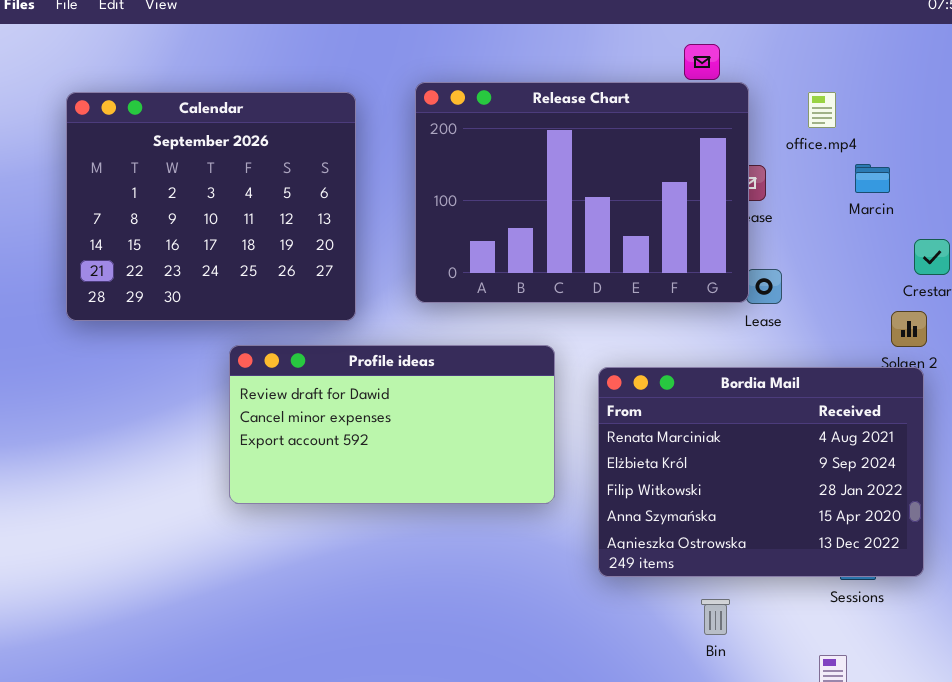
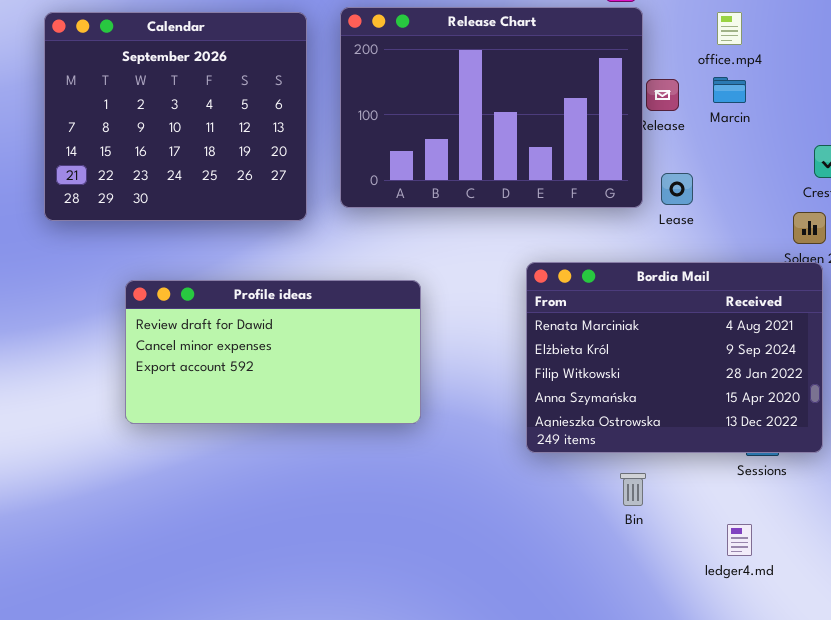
Release Chart: [415,82,749,303] -> [340,7,643,208], moved
Marcin: [855,164,890,193] -> [713,77,746,103], moved
Profile ideas: [229,345,555,504] -> [125,280,421,424], moved

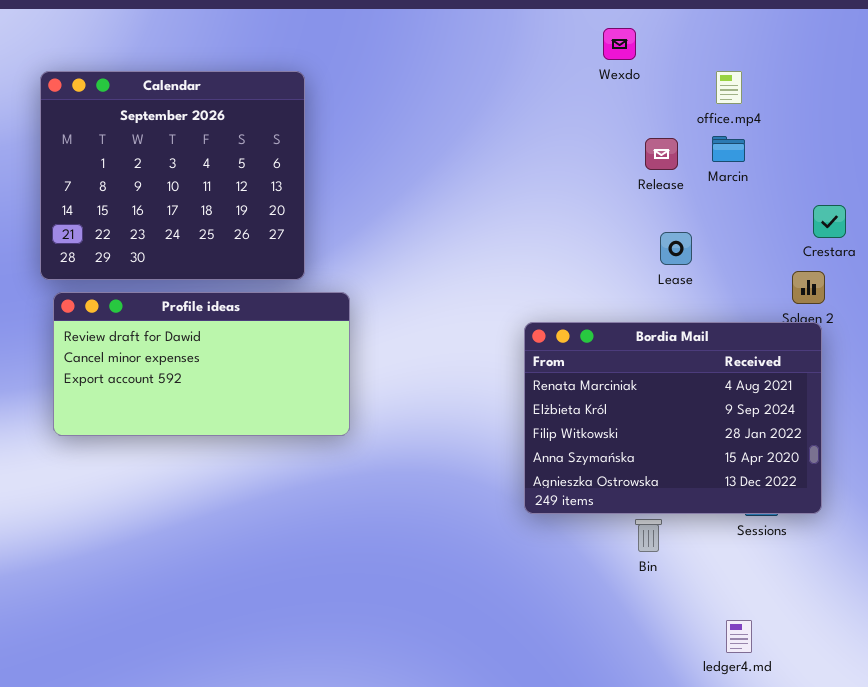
Release Chart: [340,7,643,208] -> none, closed
Profile ideas: [125,280,421,424] -> [53,292,350,436], moved
Bin: [620,473,646,506] -> [635,519,662,552], moved
ledger4.md: [727,524,752,556] -> [726,620,752,653], moved

